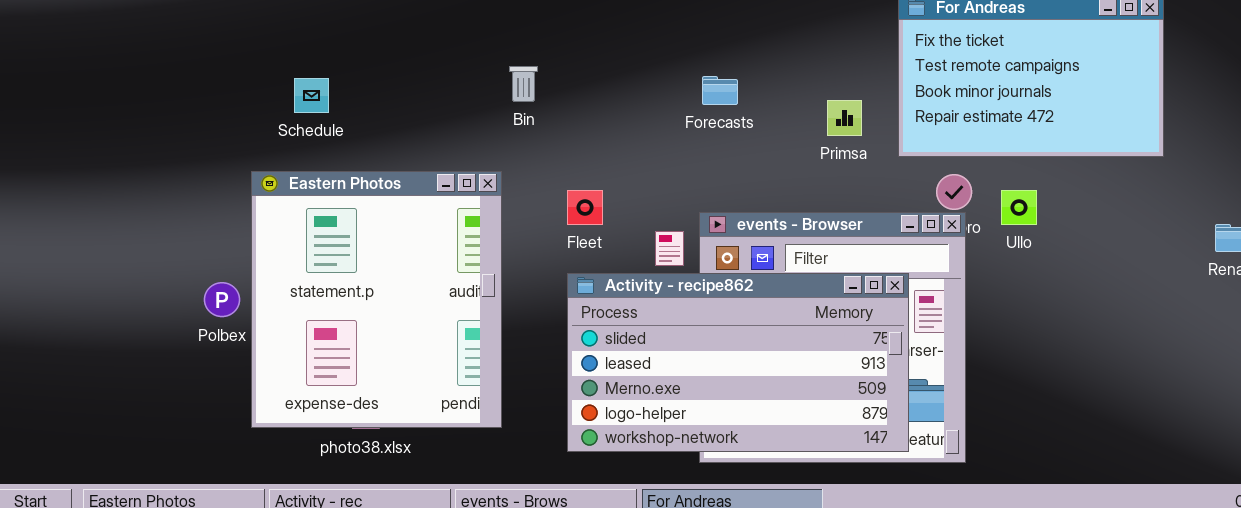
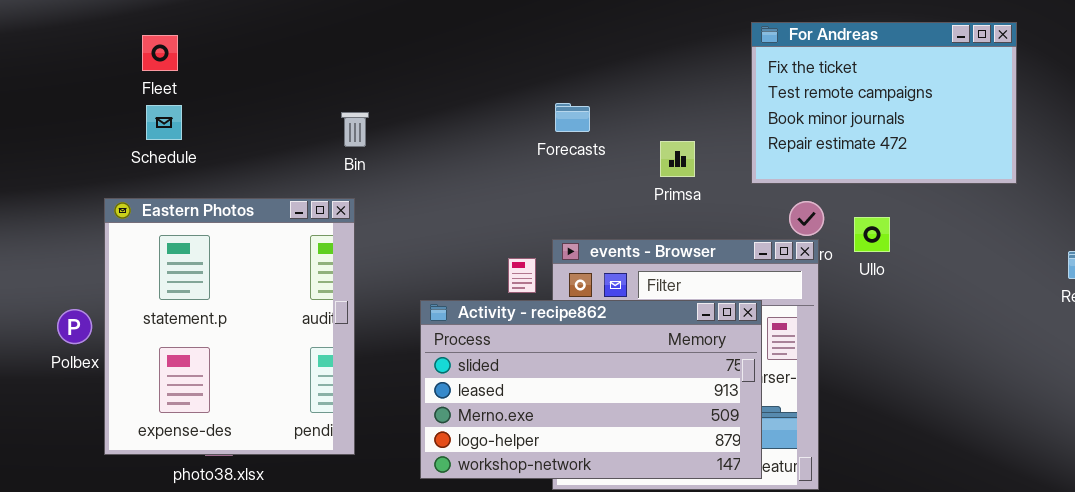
Bin: [509,66,538,102] -> [341,112,369,147], moved
Primsa: [827,100,862,136] -> [660,141,695,177], moved
Fleet: [567,190,603,225] -> [142,35,178,71], moved

